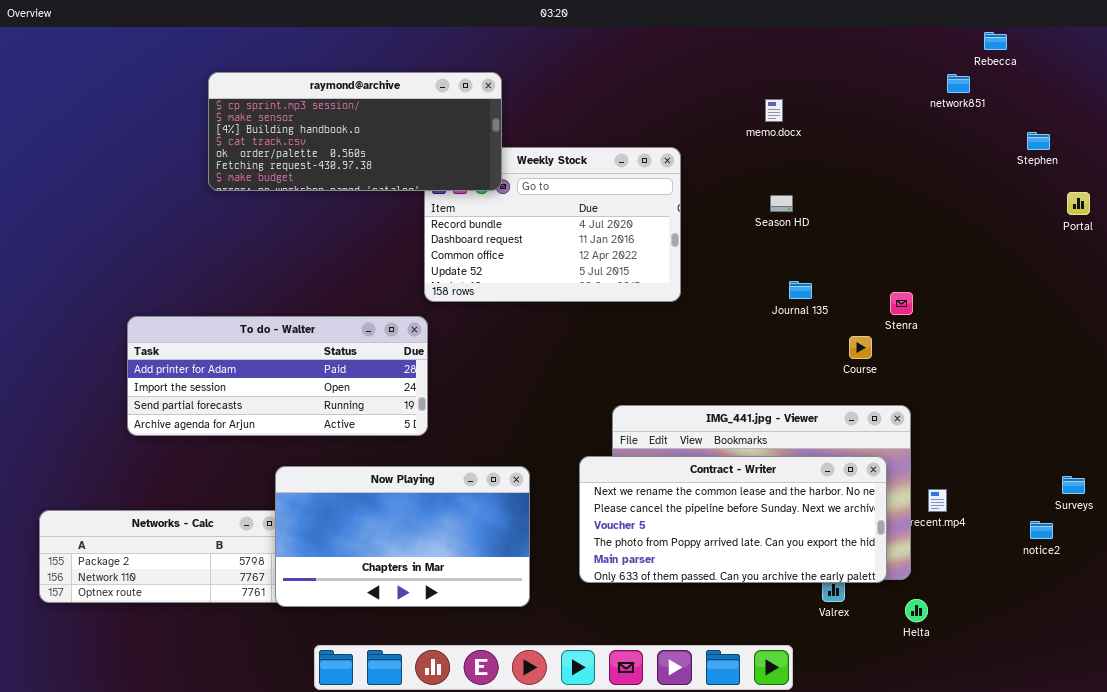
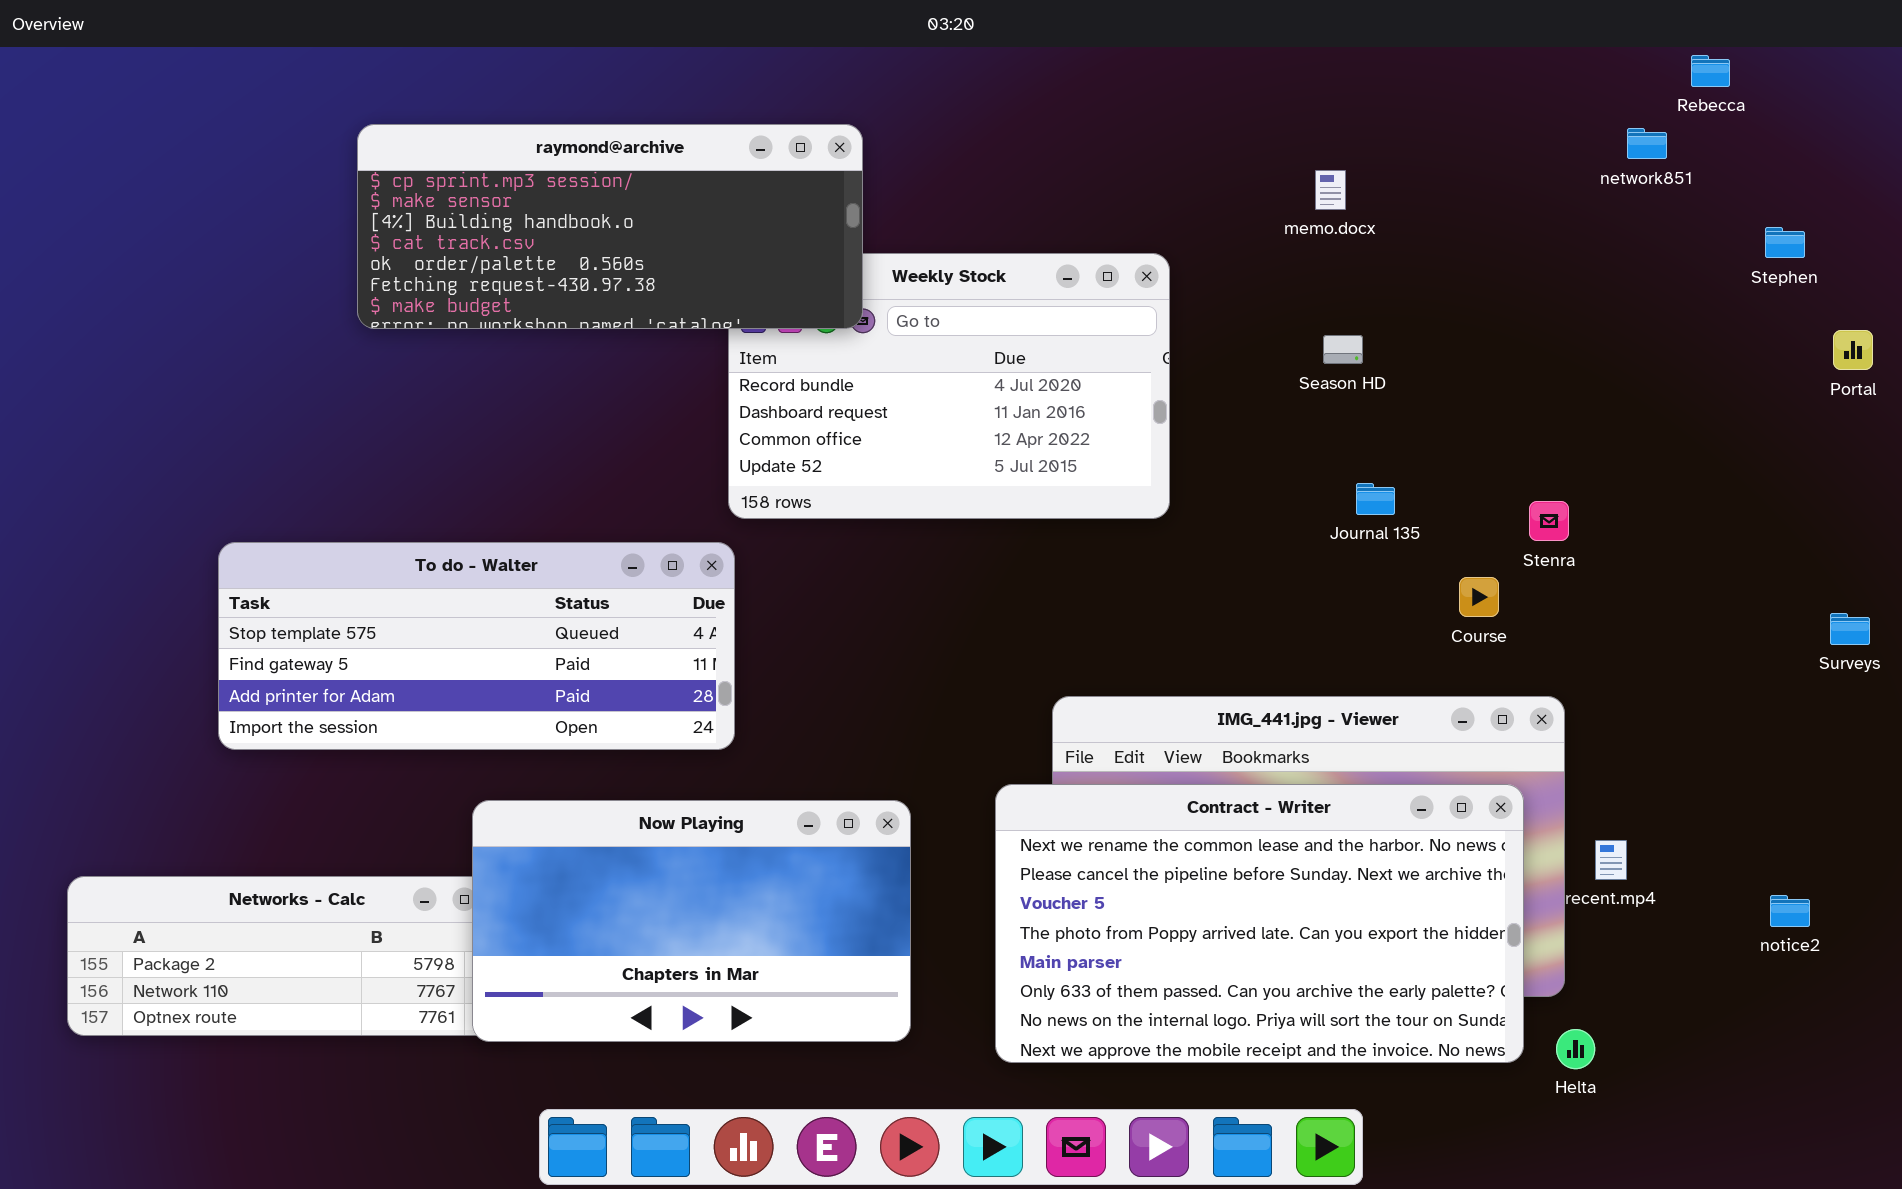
To do - Walter: [127,316,428,436] -> [218,542,735,750], scrolled up 2 rows
Contract - Writer: [579,456,887,583] -> [995,784,1524,1063], resized
Surveys: [1062,476,1085,494] -> [1830,613,1870,645], moved

